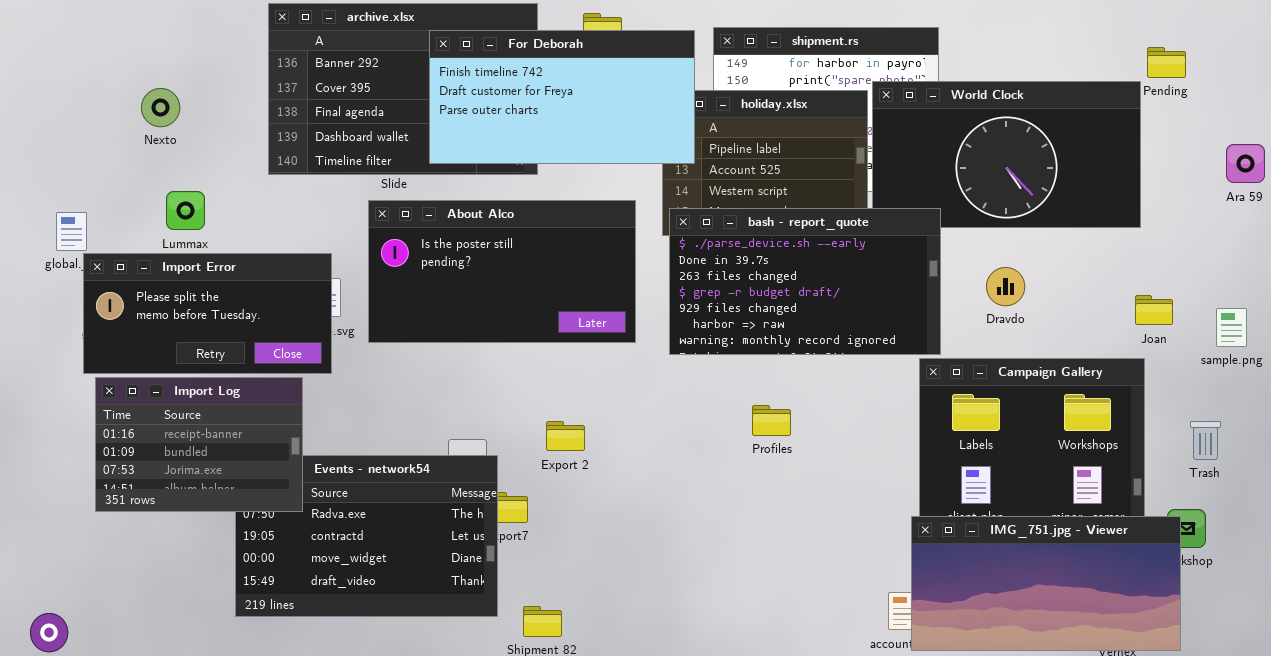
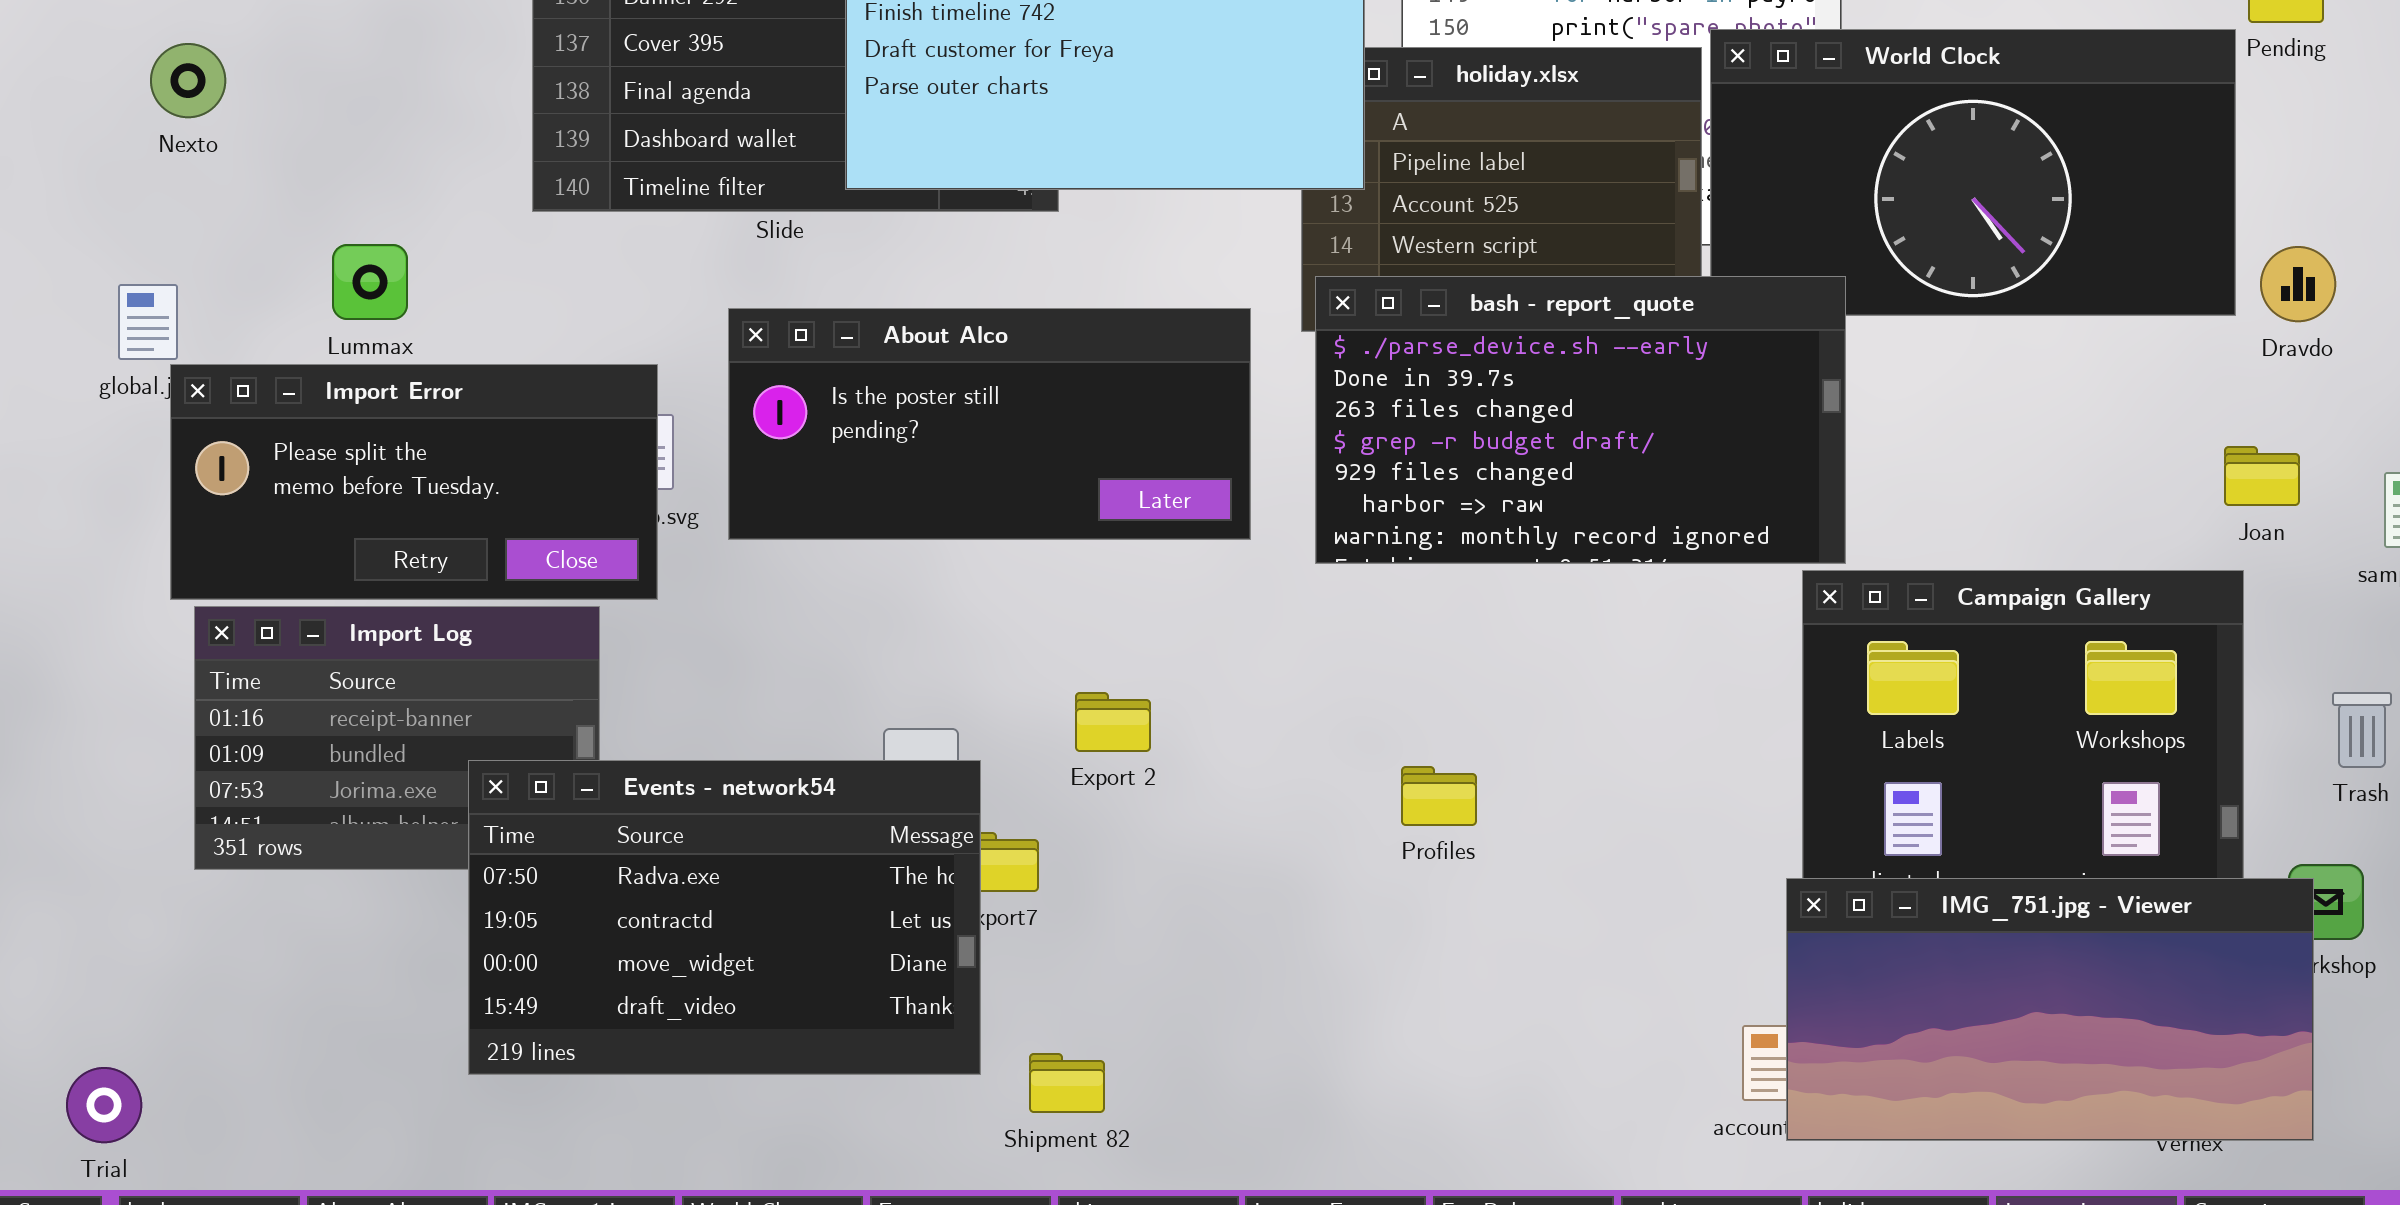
Nexto: [141,88,180,127] -> [150,43,226,118], moved
About Alco: [368,200,636,343] -> [728,308,1251,540], resized
Dravdo: [986,267,1025,306] -> [2260,246,2336,322], moved
Profiles: [752,405,791,436] -> [1401,766,1477,826], moved
Events - network54: [235,455,498,617] -> [468,760,981,1075], raised

